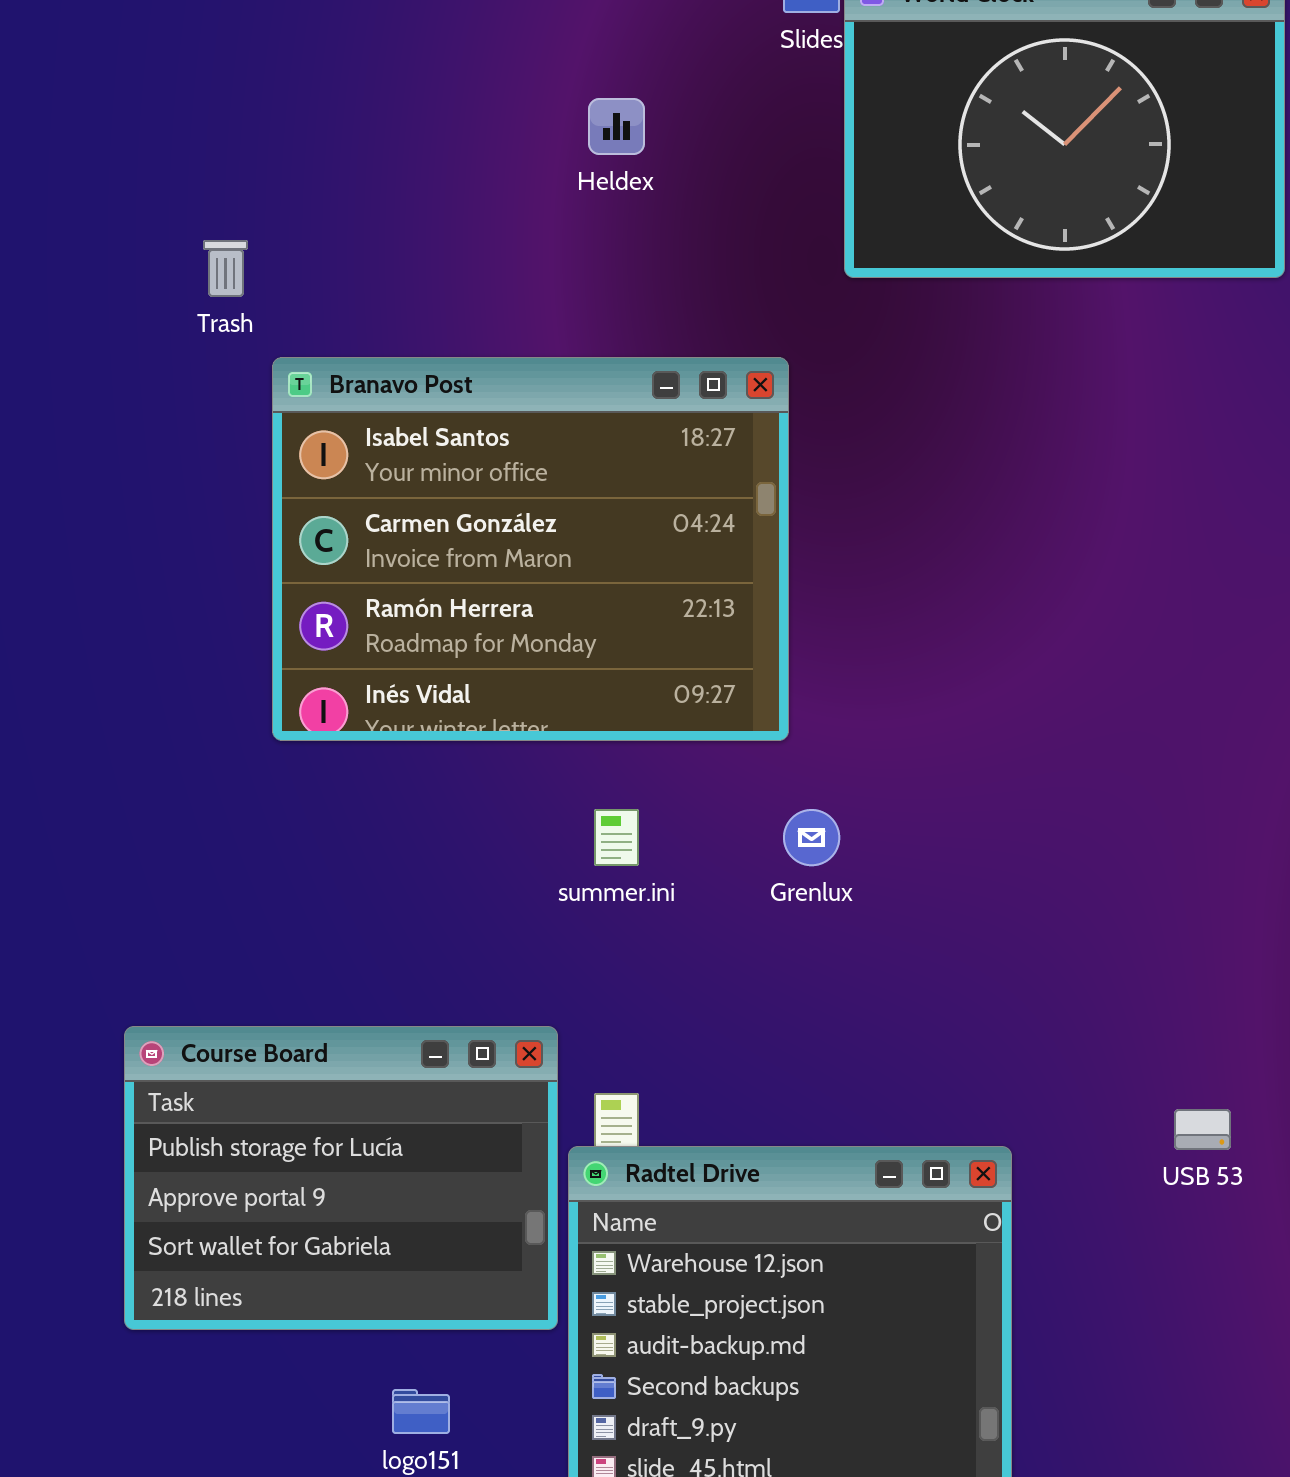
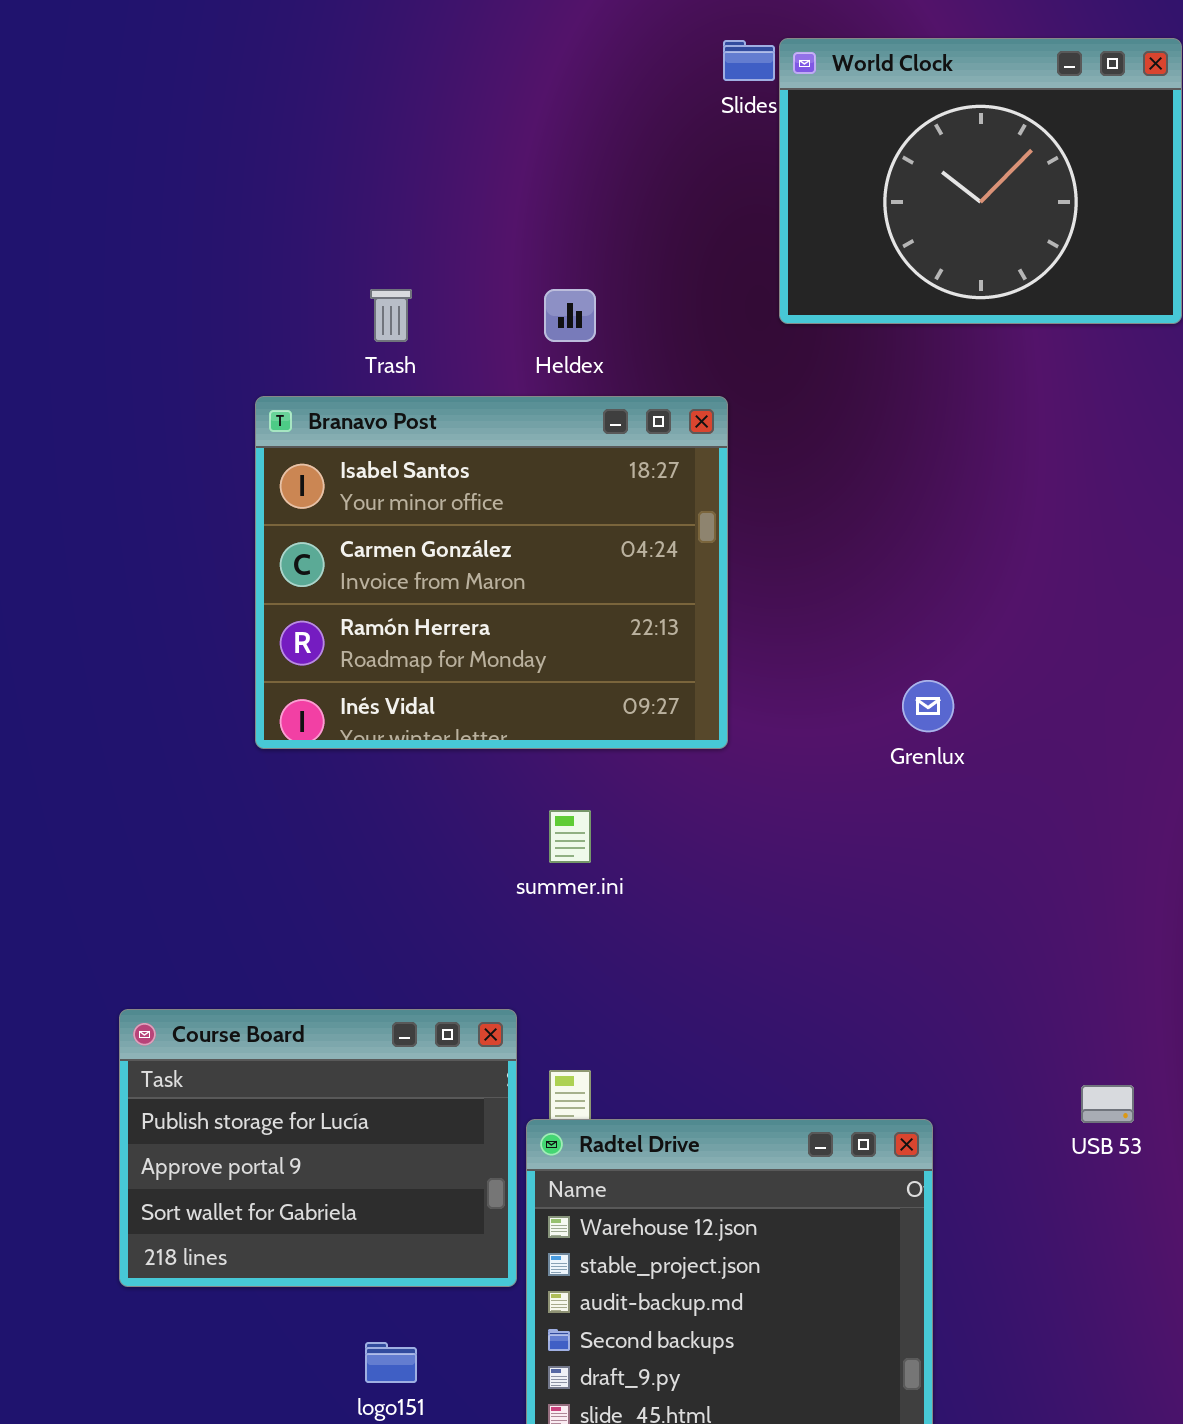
Heldex: [588,98,645,155] -> [544,289,596,342], moved
Trash: [203,240,248,297] -> [370,289,412,342], moved
Grenlux: [783,809,840,866] -> [902,680,954,732], moved

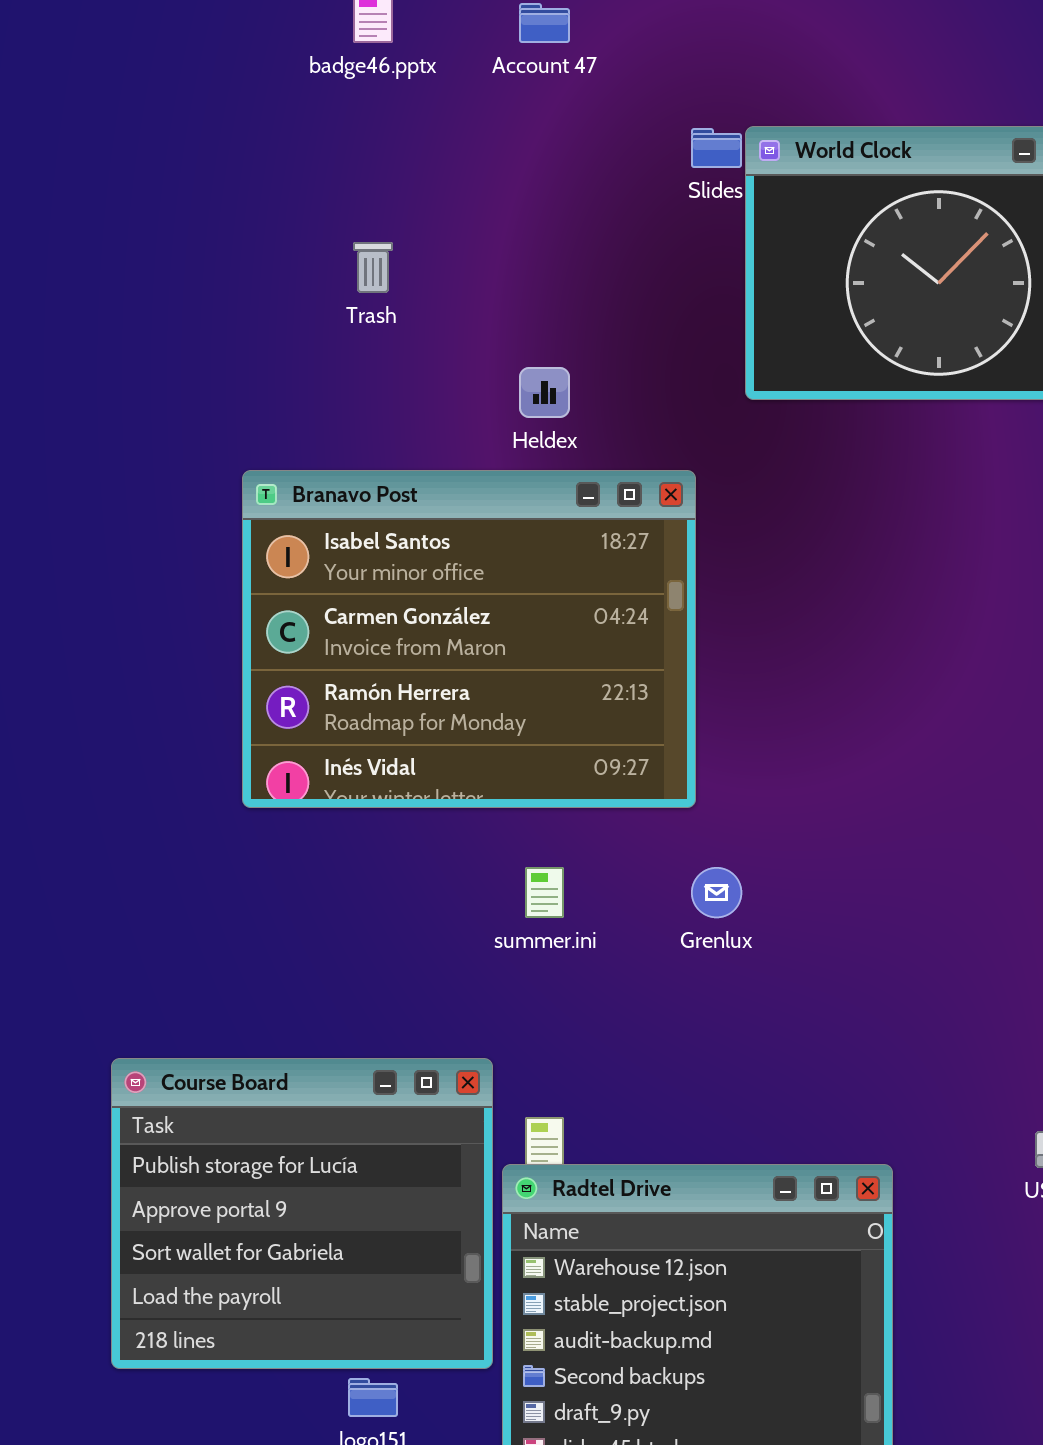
Trash: [370,289,412,342] -> [353,242,393,293], moved
Grenlux: [902,680,954,732] -> [691,867,742,918], moved
Course Board: [119,1009,517,1287] -> [111,1058,493,1369], resized

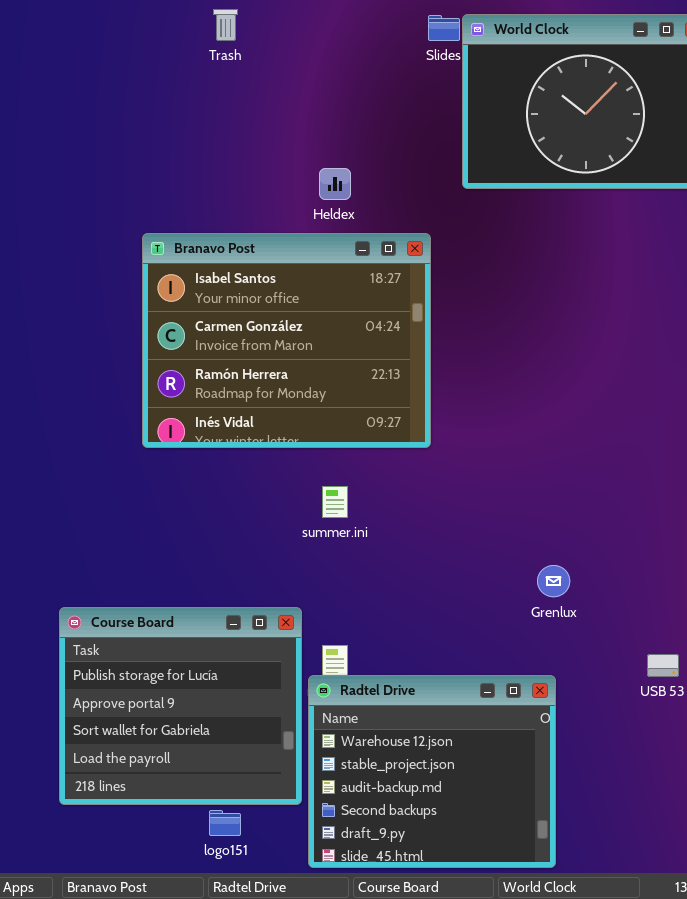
Trash: [353,242,393,293] -> [213,9,238,41], moved
Grenlux: [691,867,742,918] -> [537,565,570,597], moved

